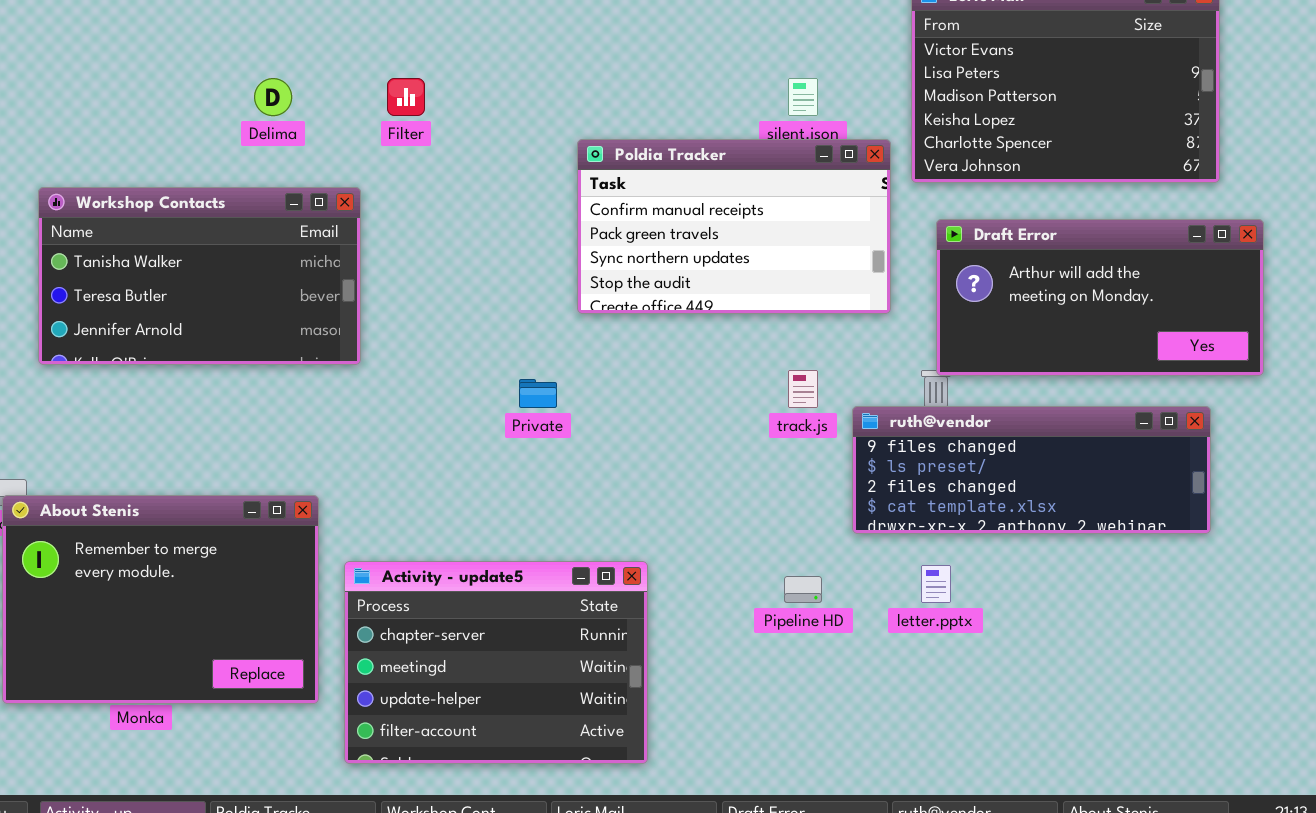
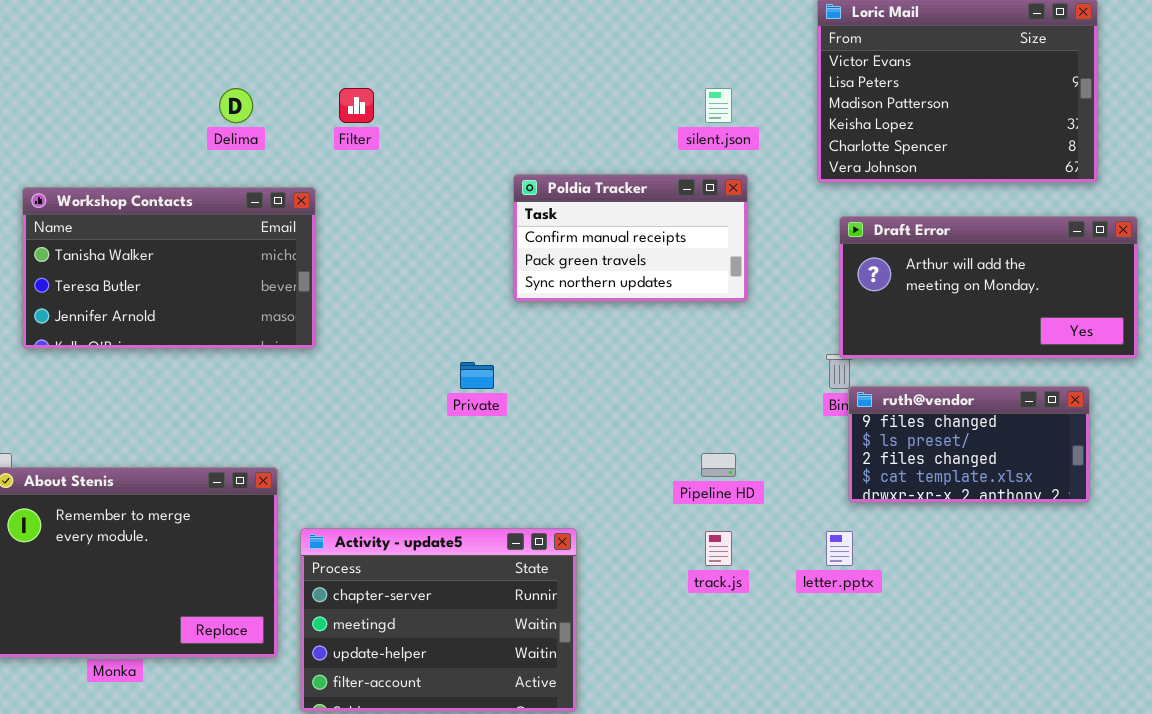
Poldia Tracker: [577,139,891,314] -> [513,174,748,302], resized
track.js: [788,370,818,408] -> [705,531,732,566], moved
ruth@vendor: [852,406,1211,534] -> [848,386,1090,503], resized
Pipeline HD: [784,576,822,603] -> [701,453,736,477], moved

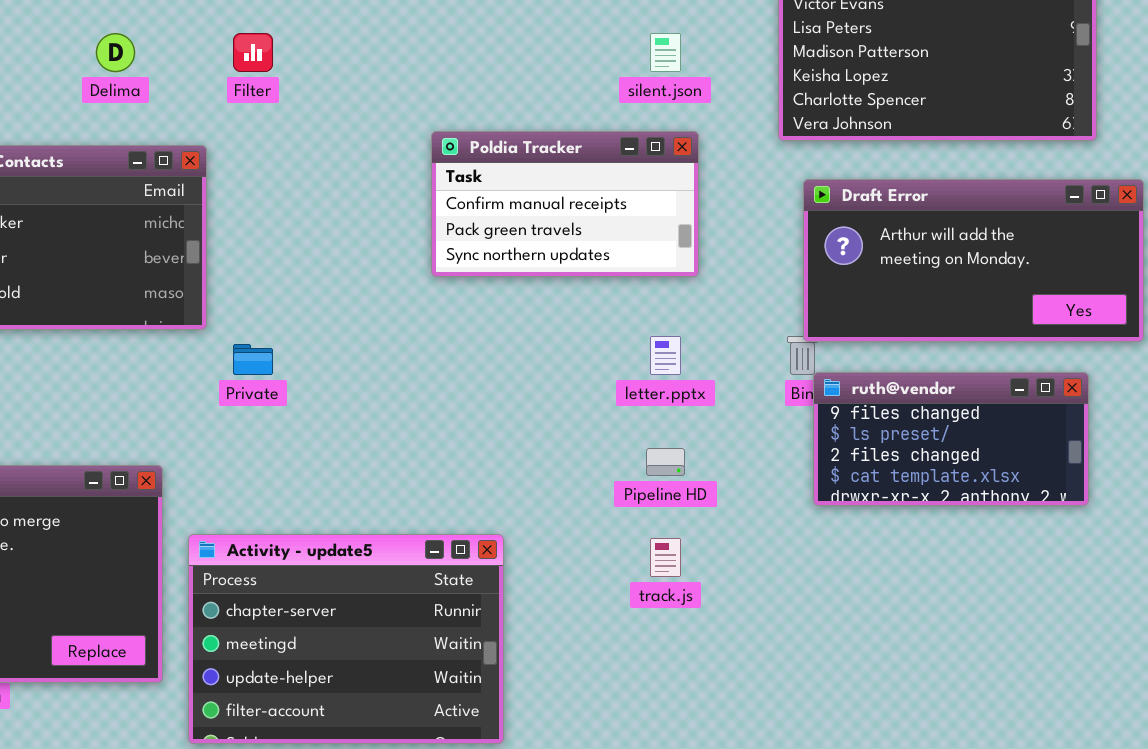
Private: [460,362,494,389] -> [233,344,273,375], moved
letter.pptx: [826,531,853,566] -> [650,336,681,375], moved

